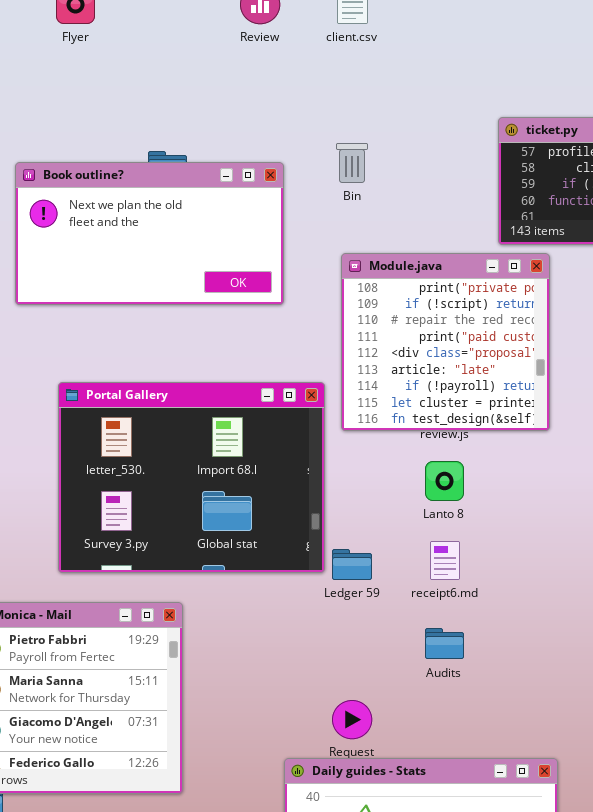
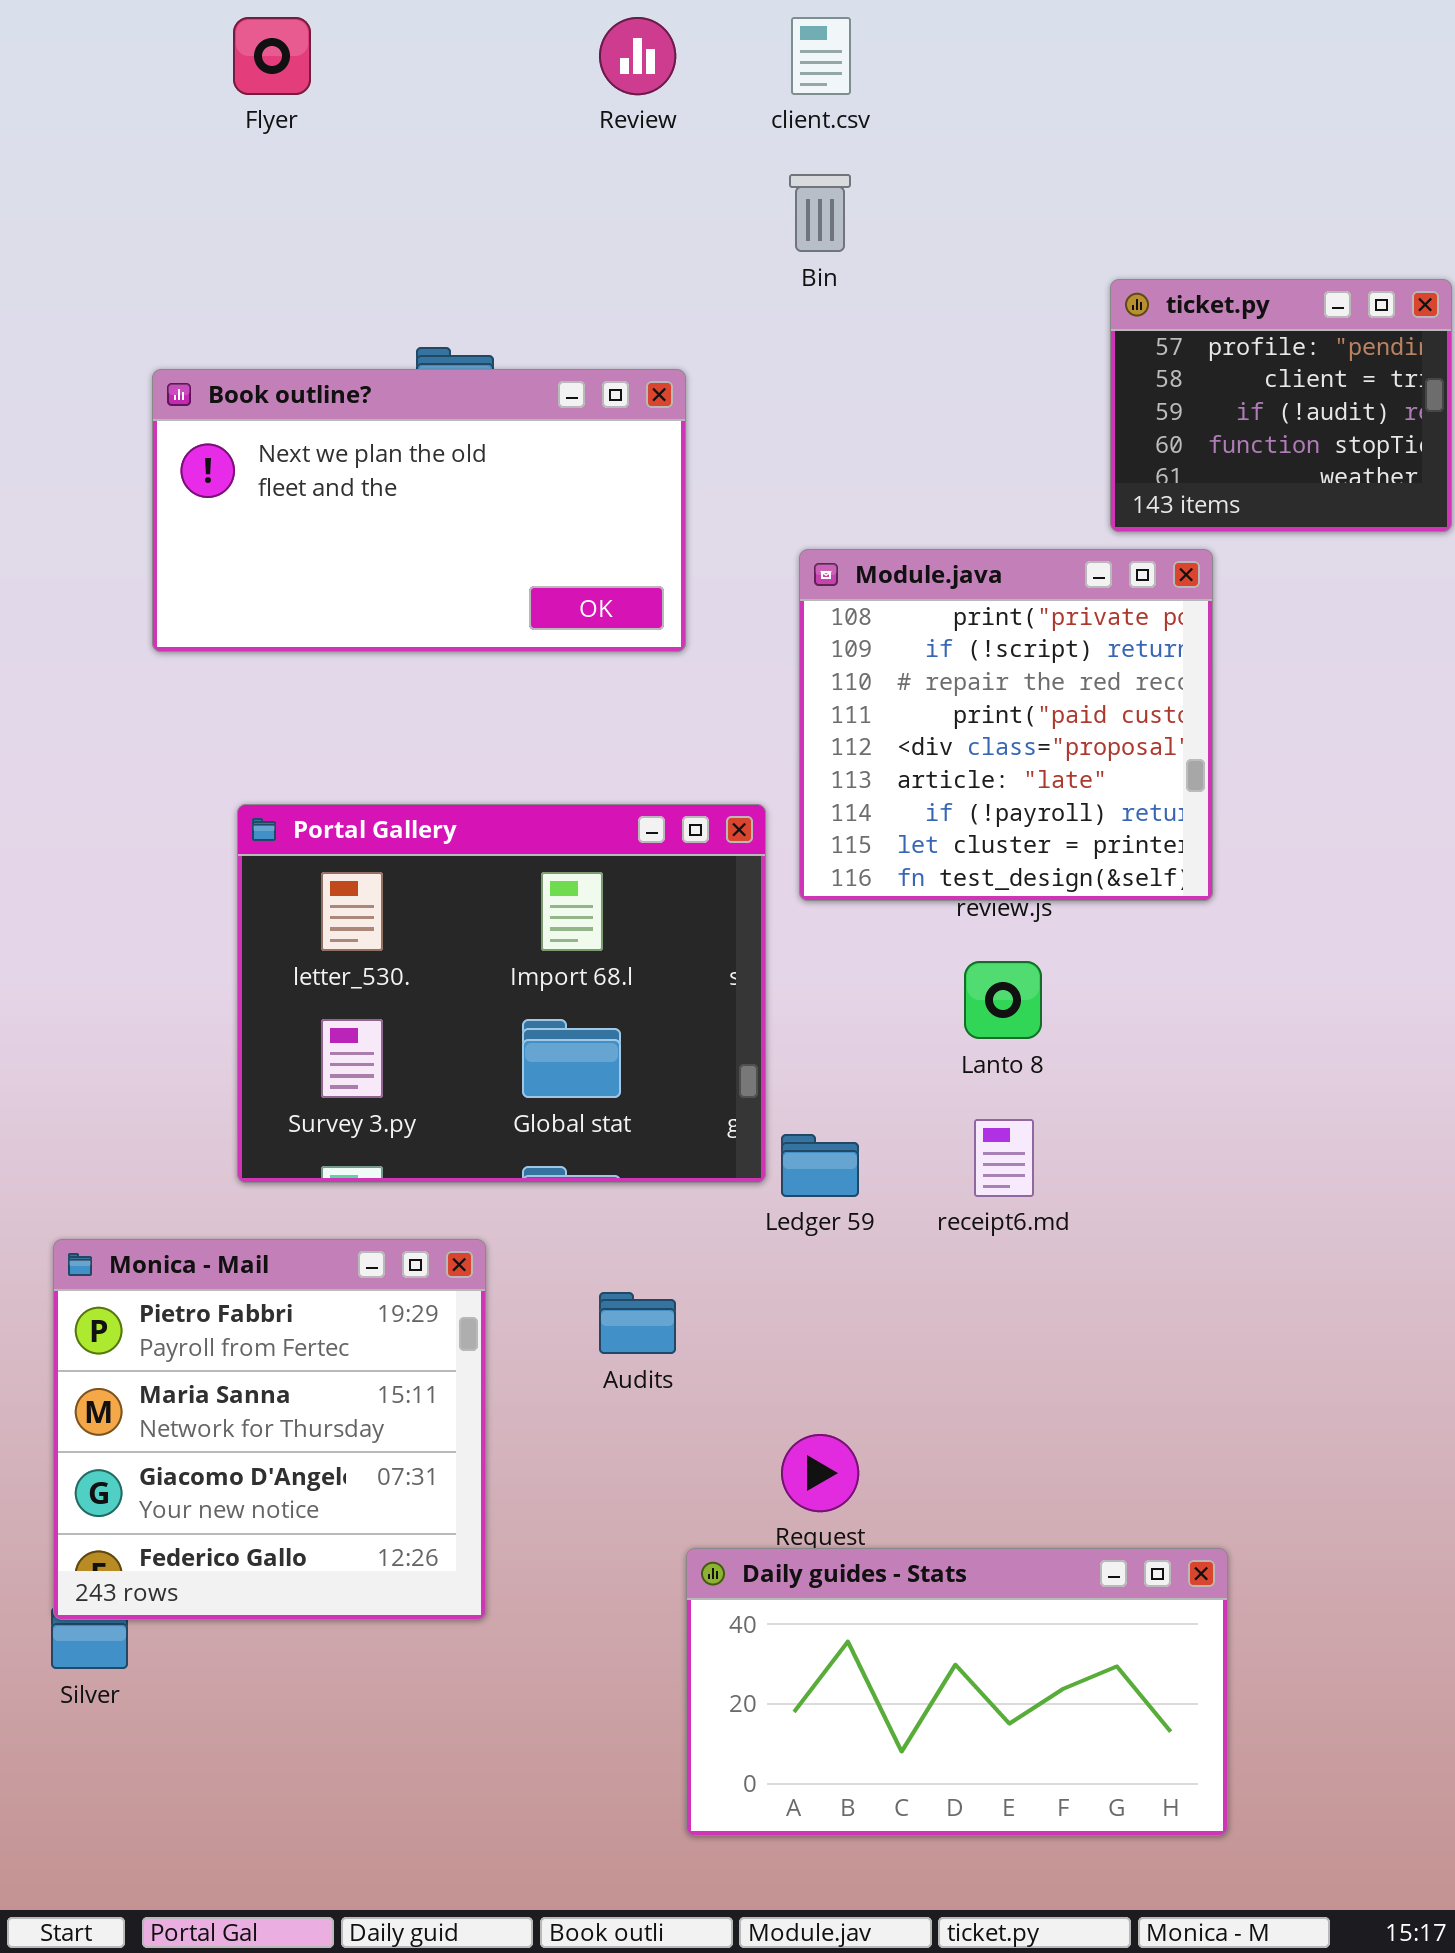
Bin: [336,143,368,183] -> [789,174,851,252], moved
Audits: [425,628,464,659] -> [599,1292,676,1354], moved

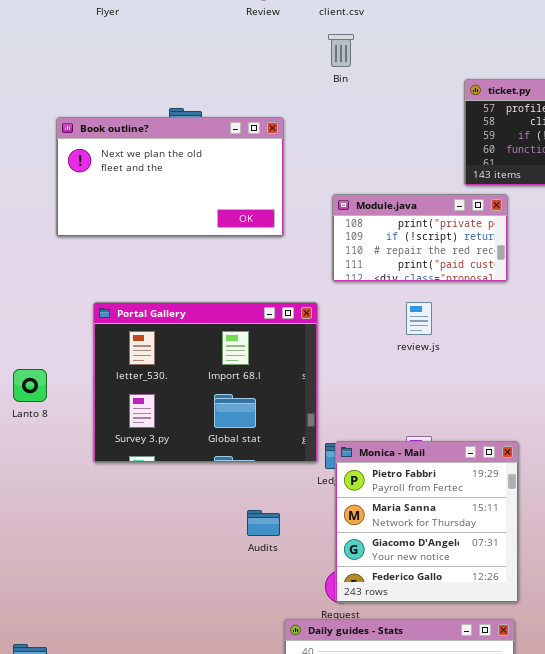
Module.java: [799,549,1213,901] -> [332,194,508,282], resized
Lanto 8: [964,961,1042,1039] -> [13,369,47,402], moved
Monica - Mail: [53,1239,486,1620] -> [335,441,519,603], moved

